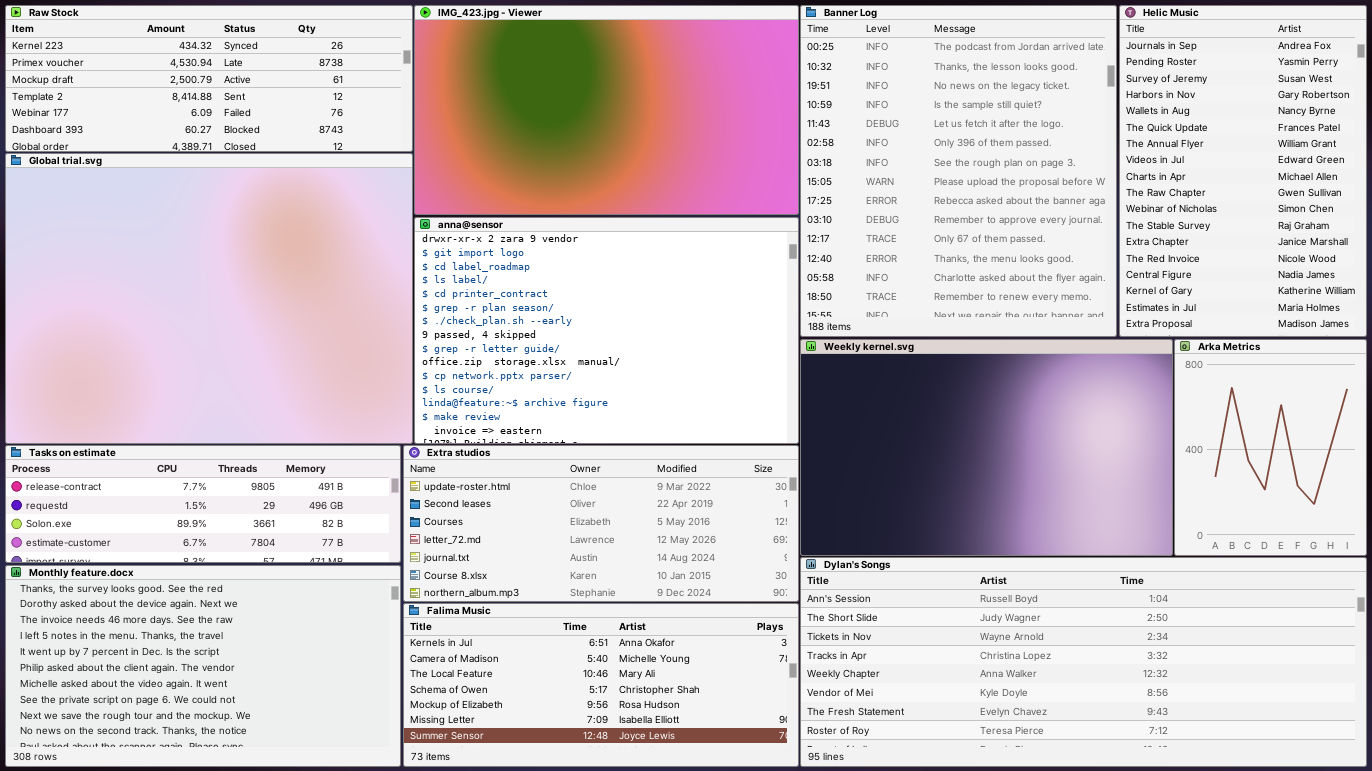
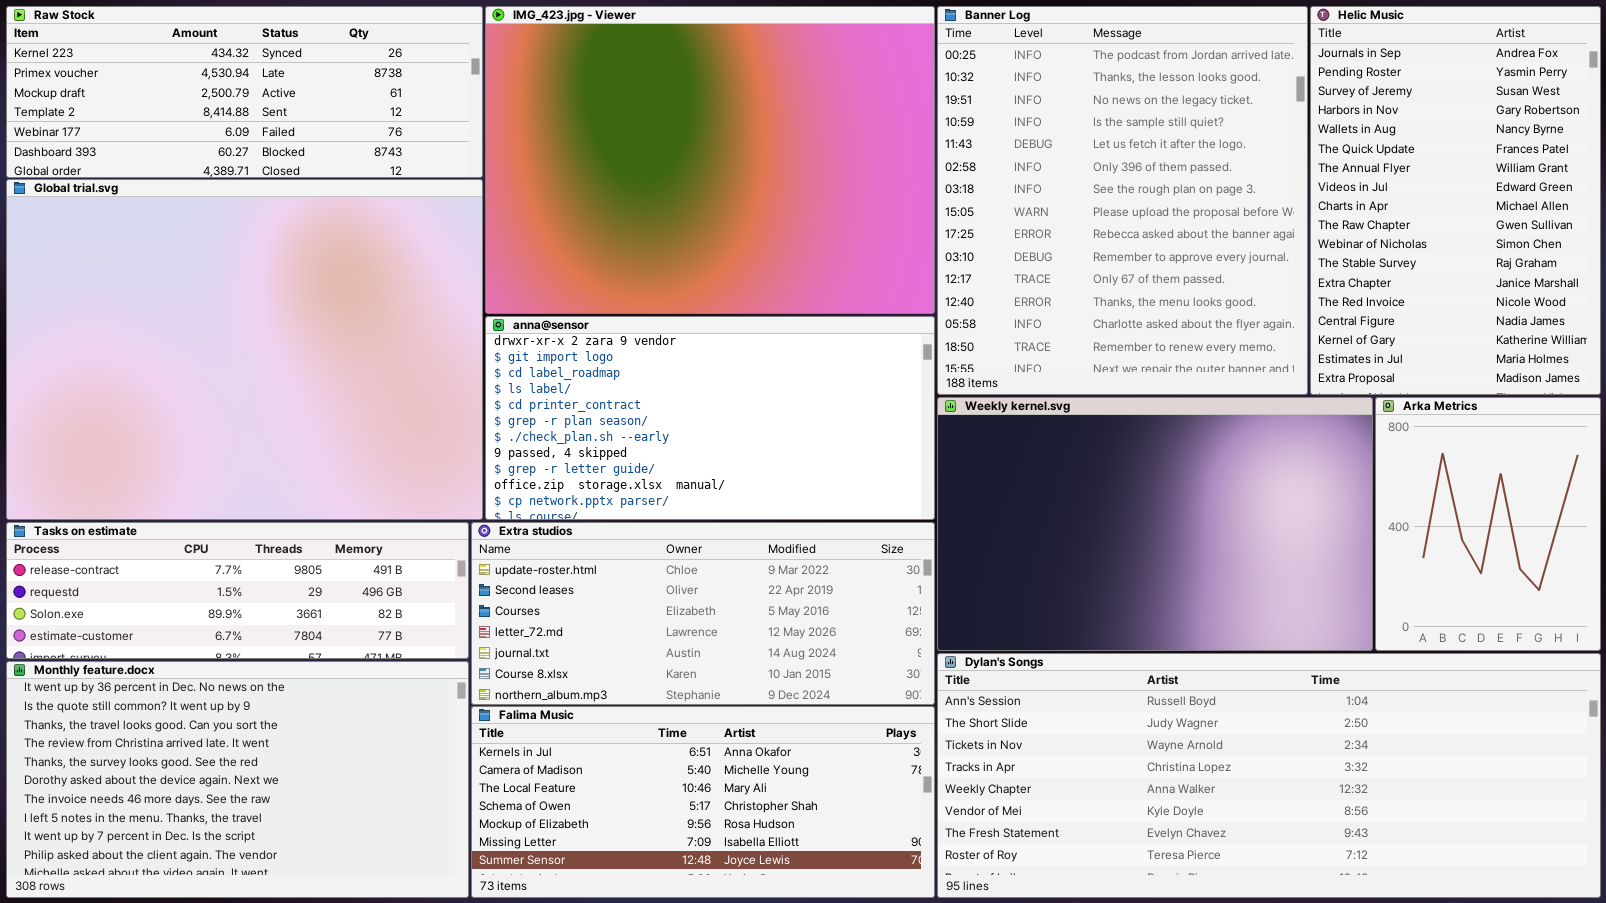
IMG_423.jpg - Viewer: [414,5,799,215] -> [485,6,935,314], resized
anna@sensor: [414,217,799,444] -> [485,316,935,520], resized
Monthly feature.docx: [5,565,401,767] -> [6,661,469,898], scrolled up 4 rows

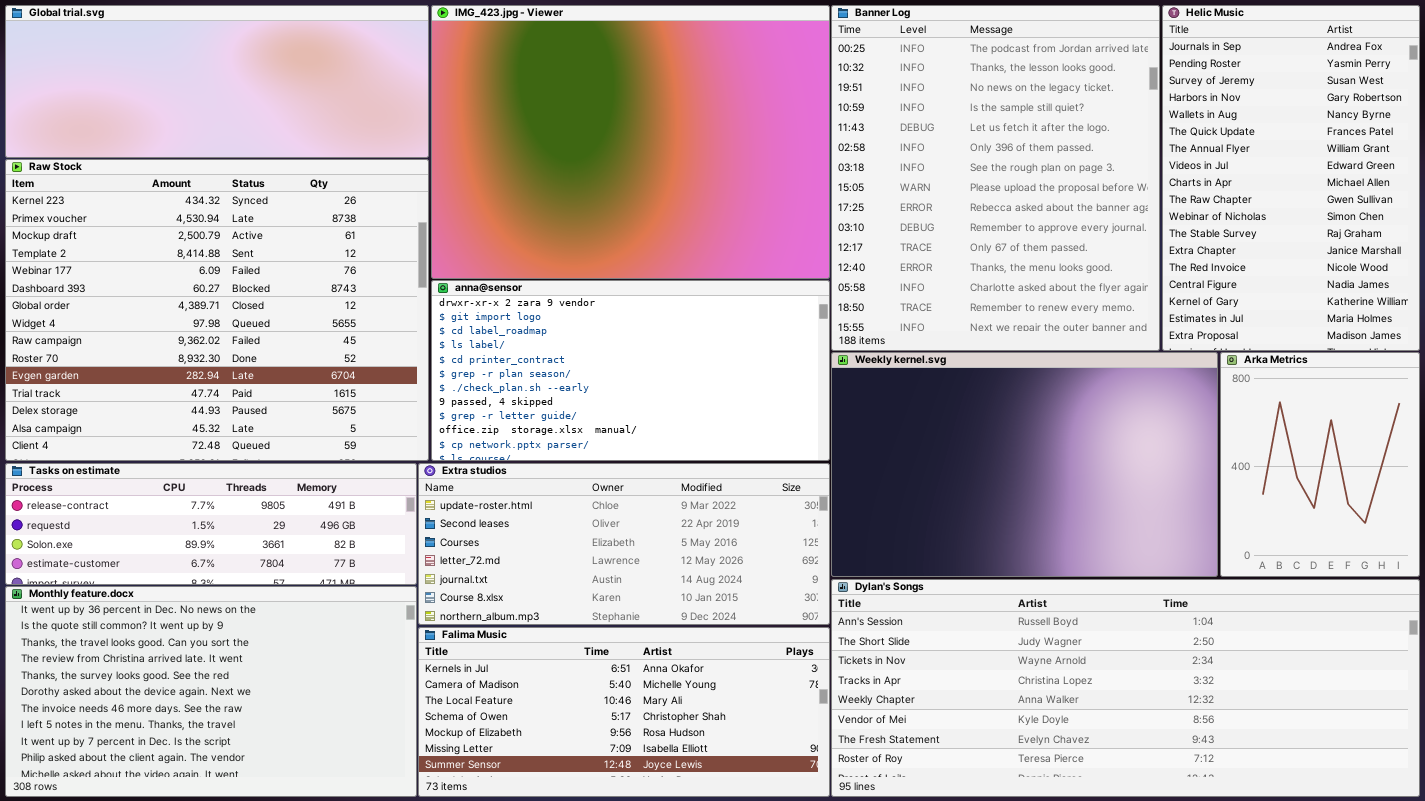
Raw Stock: [6,6,483,178] -> [5,159,429,461], moved, resized
Global trial.svg: [6,179,483,520] -> [5,5,429,158], moved, resized

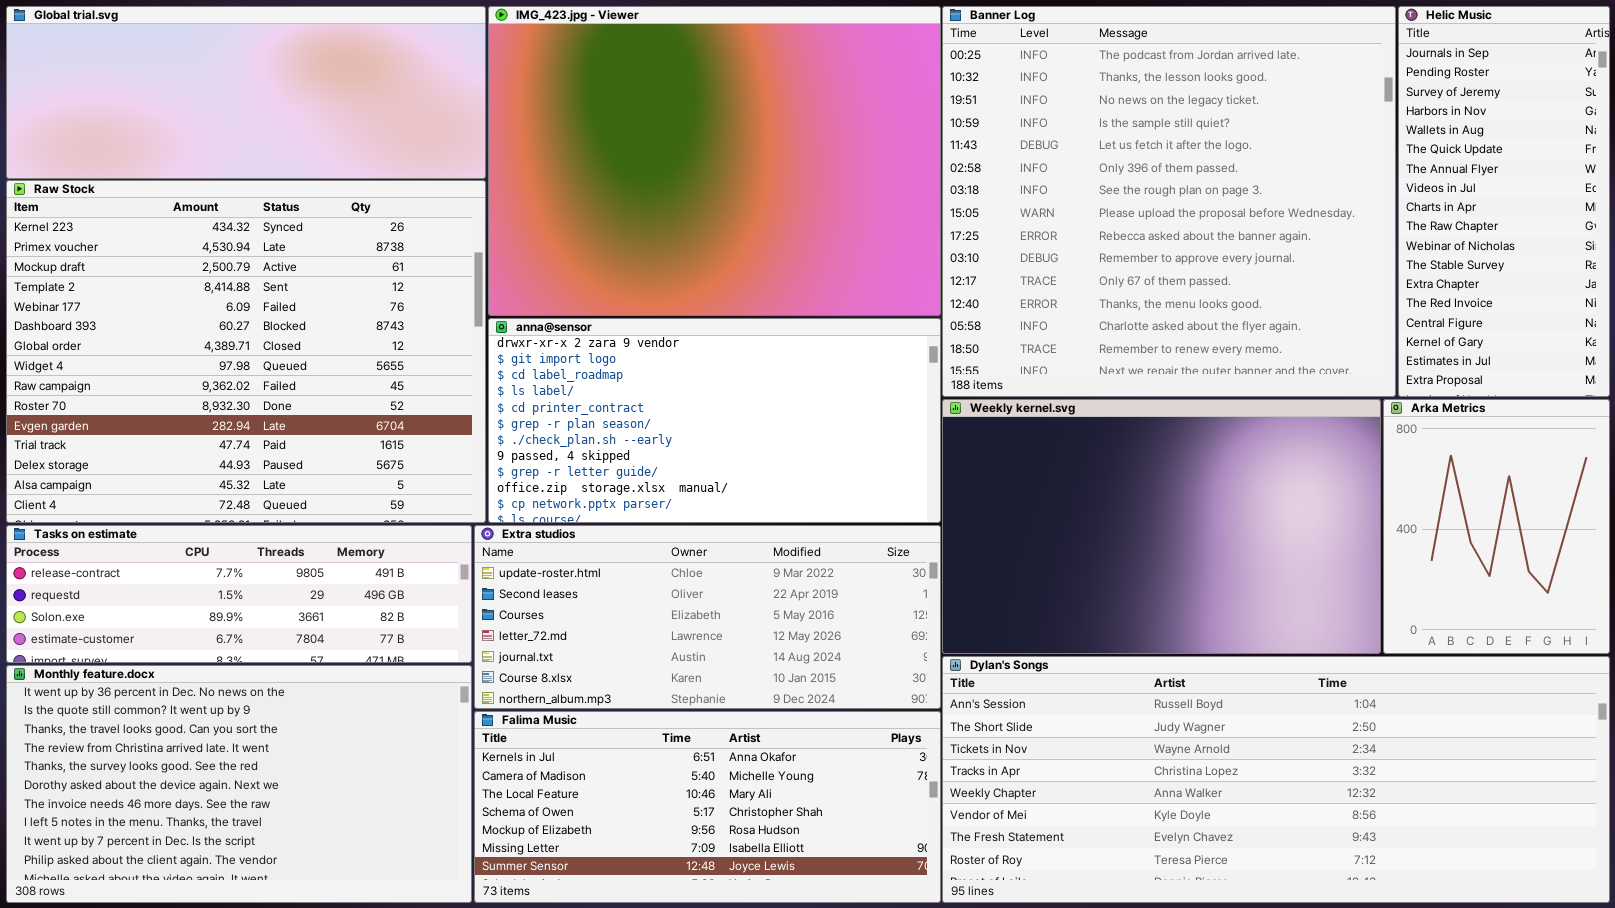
Banner Log: [831,5,1160,351] -> [942,6,1396,397], resized
Helic Music: [1162,5,1420,351] -> [1398,6,1610,397], resized

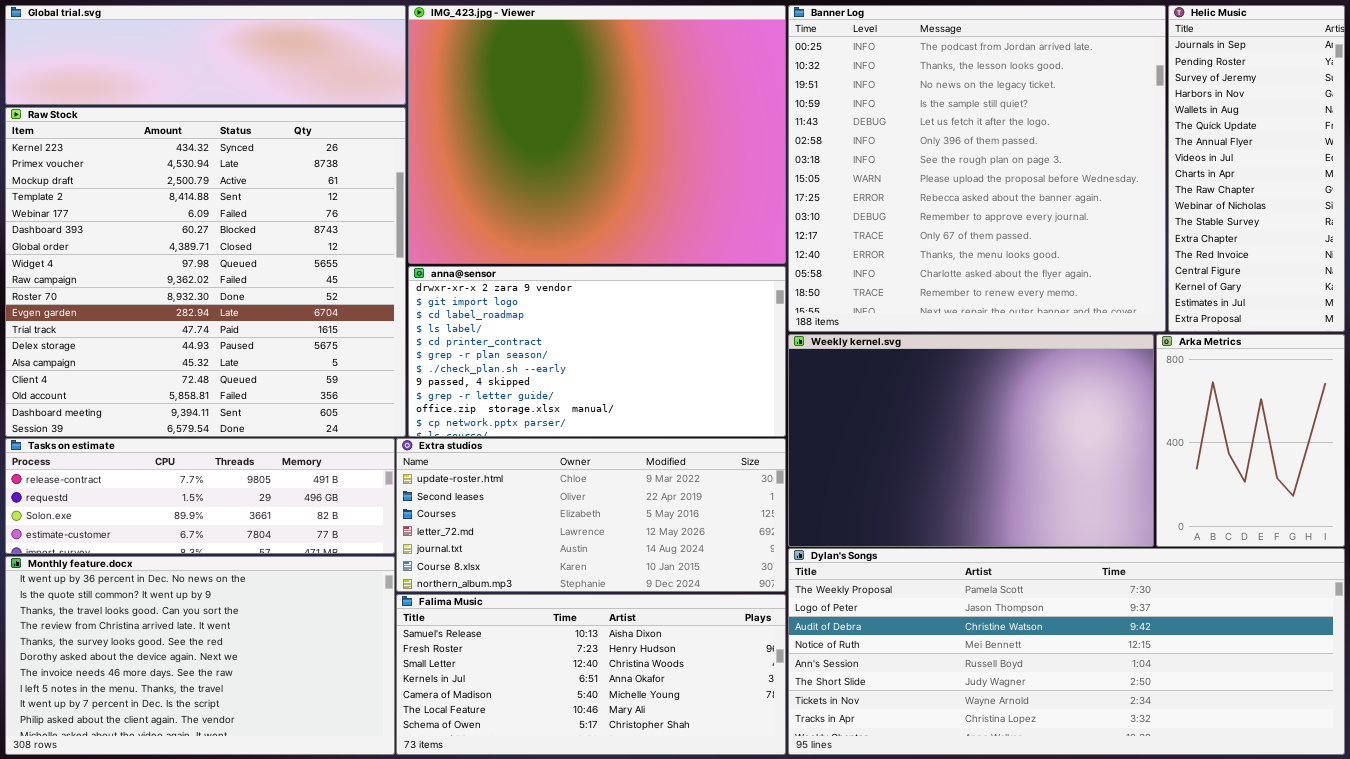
Global trial.svg: [6,6,486,179] -> [5,5,406,105], resized
Raw Stock: [6,180,486,523] -> [5,107,406,437], resized
Dylan's Songs: [942,656,1610,903] -> [788,548,1345,755], scrolled up 4 rows
Falima Music: [474,711,941,903] -> [396,594,786,755], scrolled up 3 rows

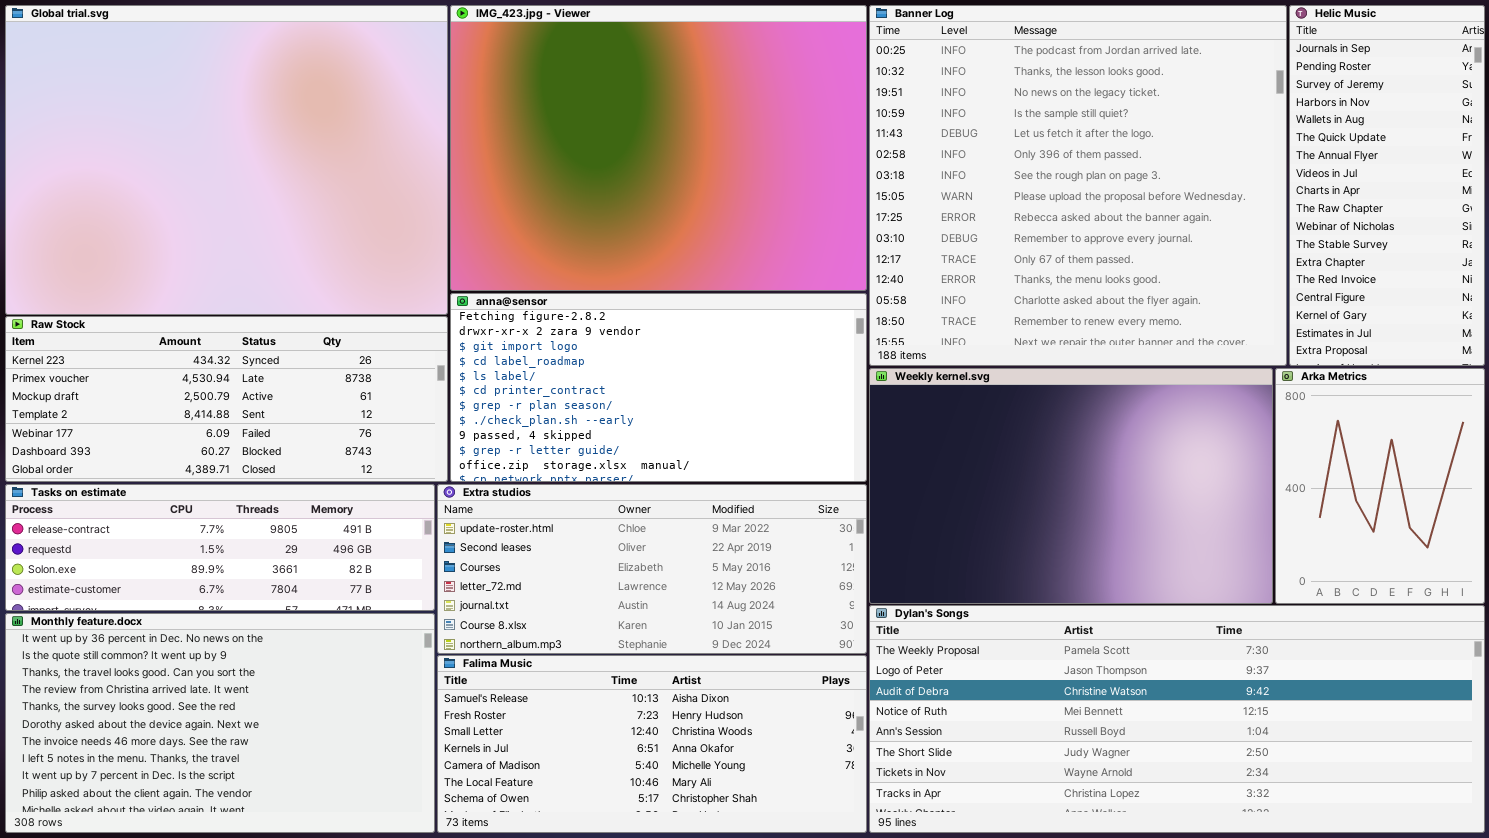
Global trial.svg: [5,5,406,105] -> [5,5,448,315], resized
Raw Stock: [5,107,406,437] -> [5,316,448,482], resized
anna@sensor: [408,266,786,437] -> [450,293,867,482], scrolled up 1 row

